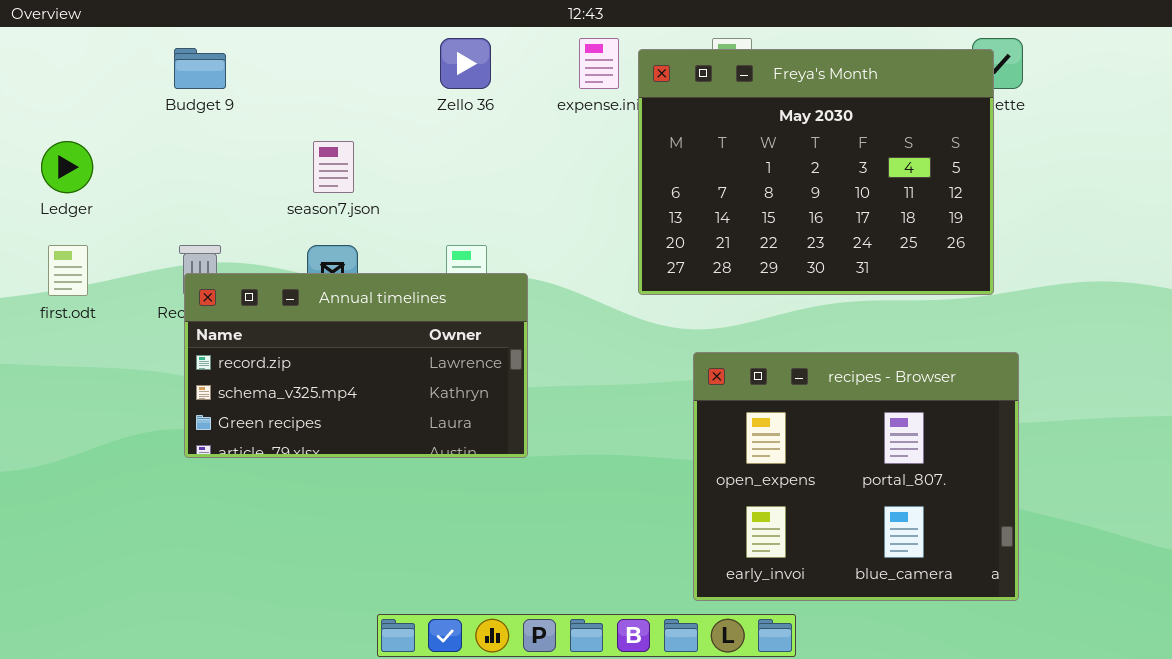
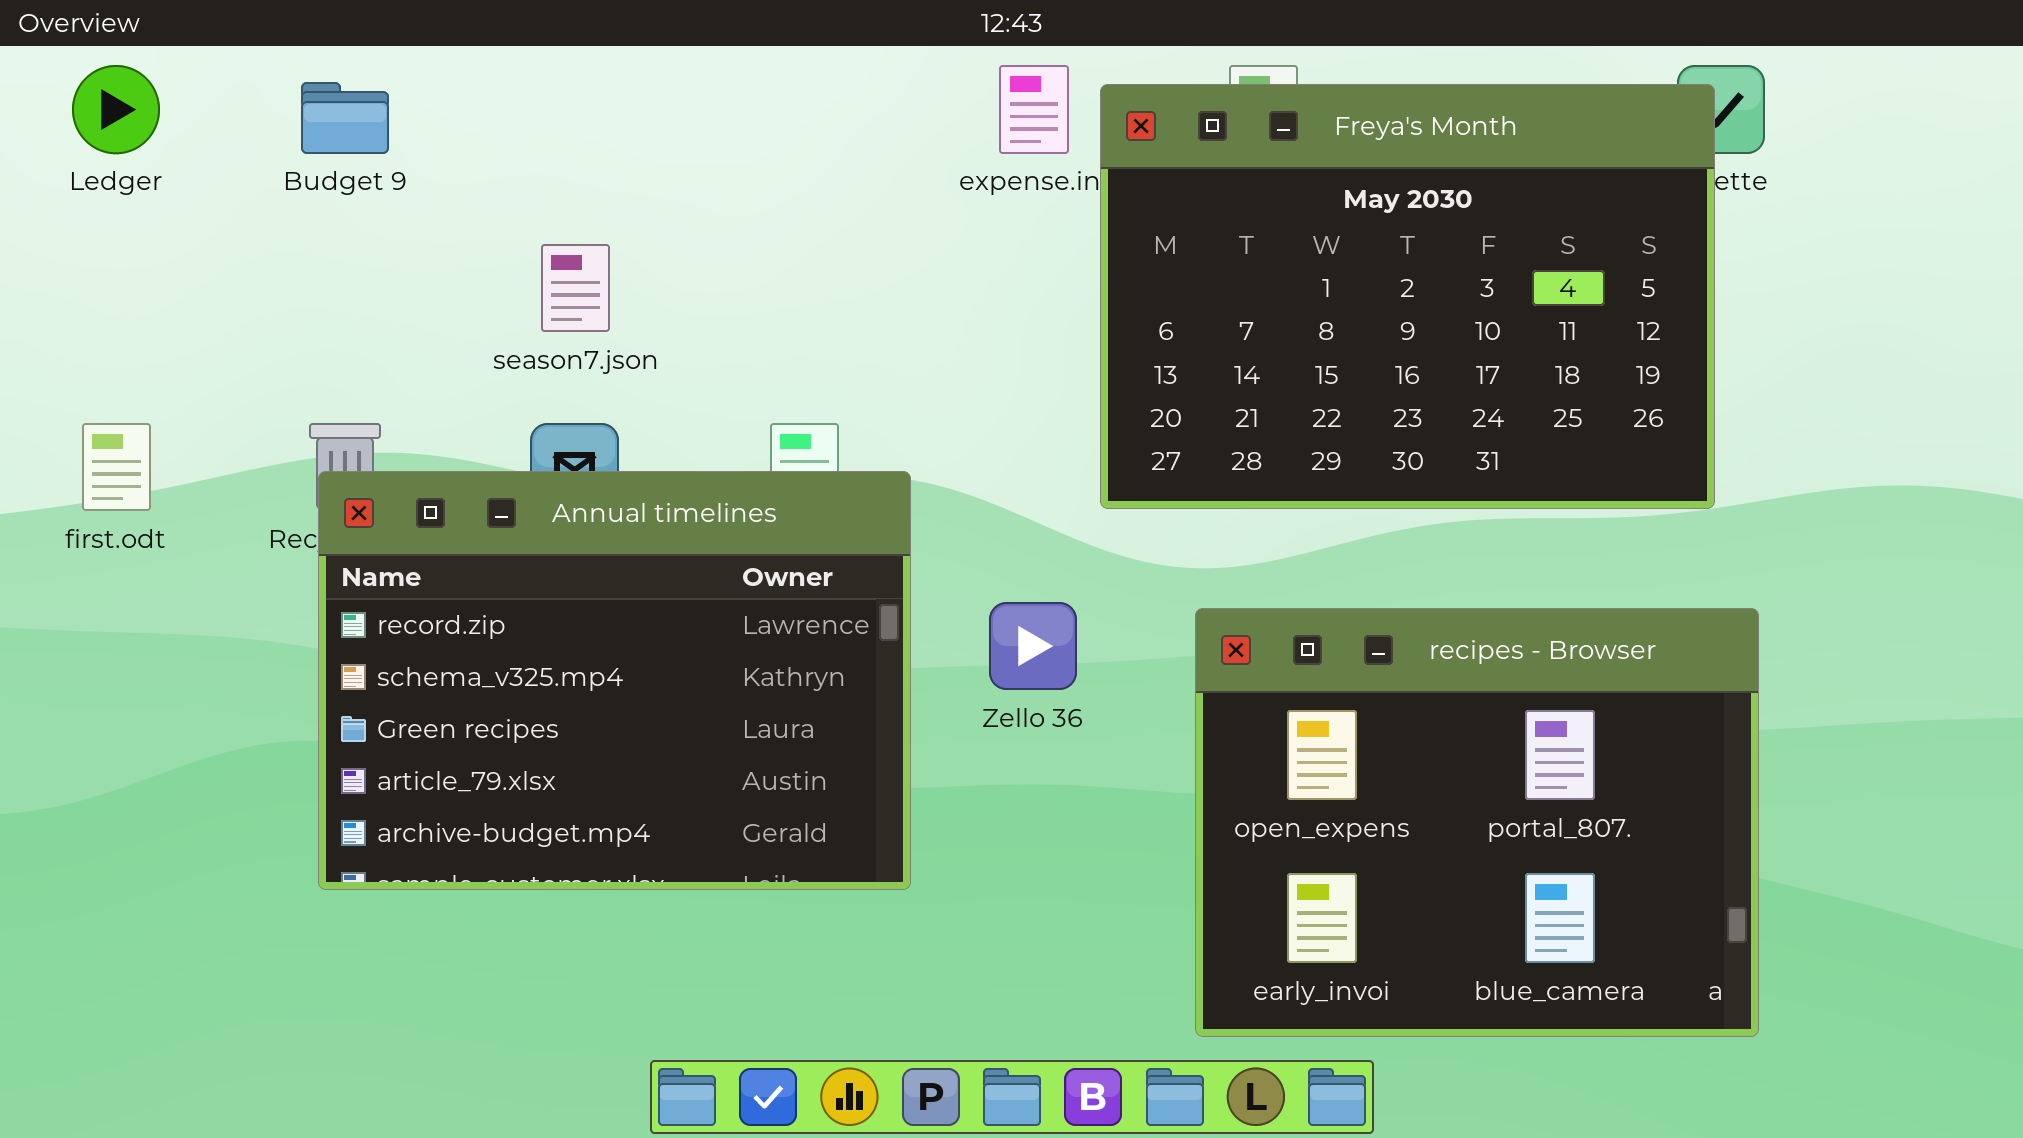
Zello 36: [440,38,491,89] -> [989,602,1077,690], moved
Ledger: [41,141,93,193] -> [72,65,160,154], moved
Annual timelines: [184,273,528,458] -> [318,471,911,890], resized

